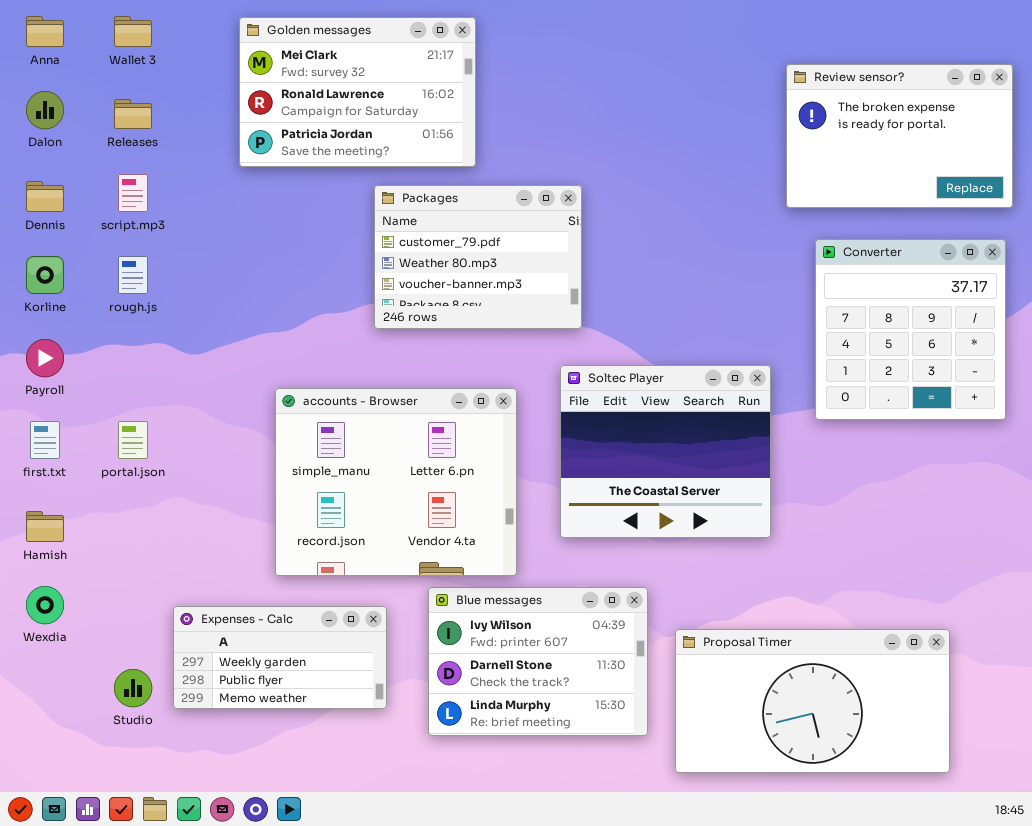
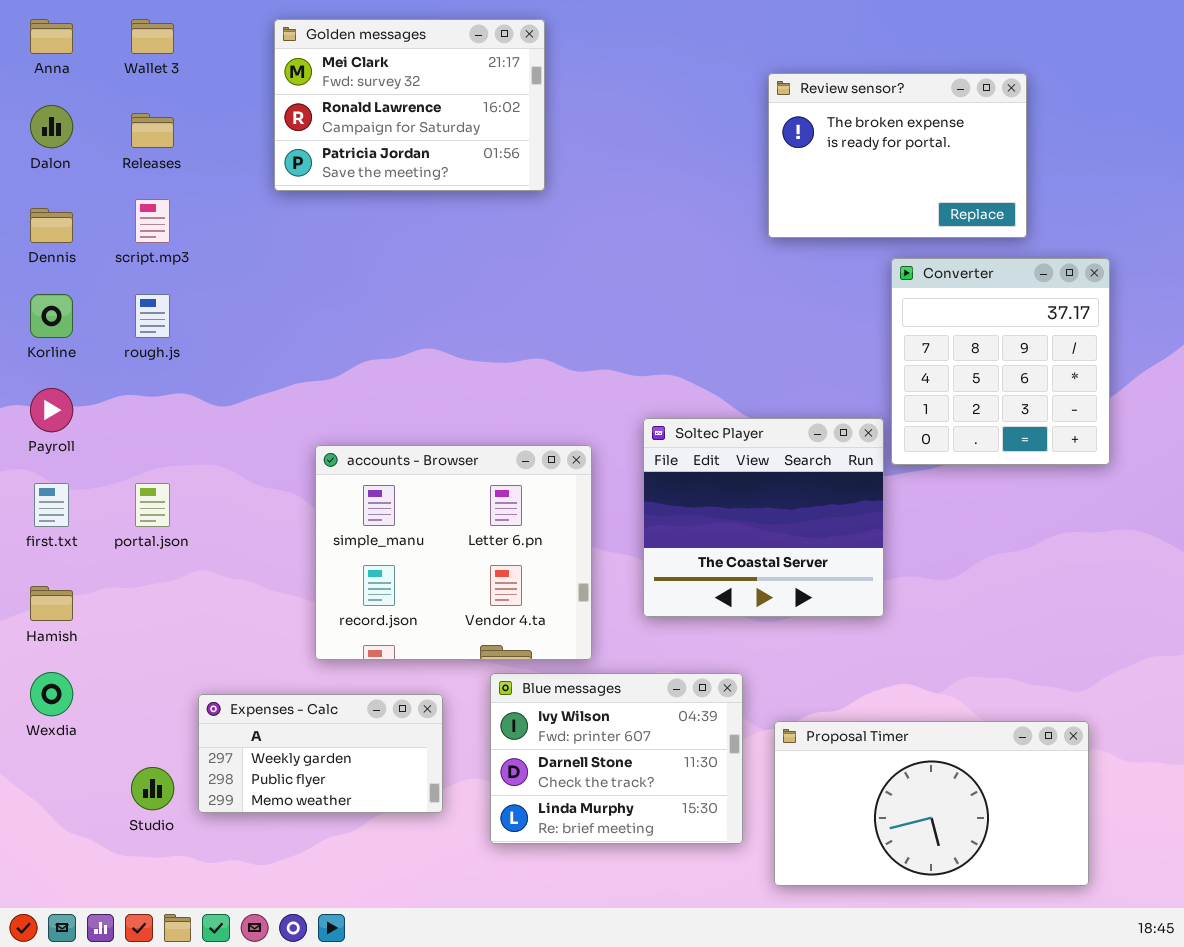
Review sensor?: [786,64,1013,208] -> [768,73,1027,238], moved
Packages: [374,185,582,329] -> none, closed
Converter: [815,239,1006,420] -> [891,258,1110,465], moved

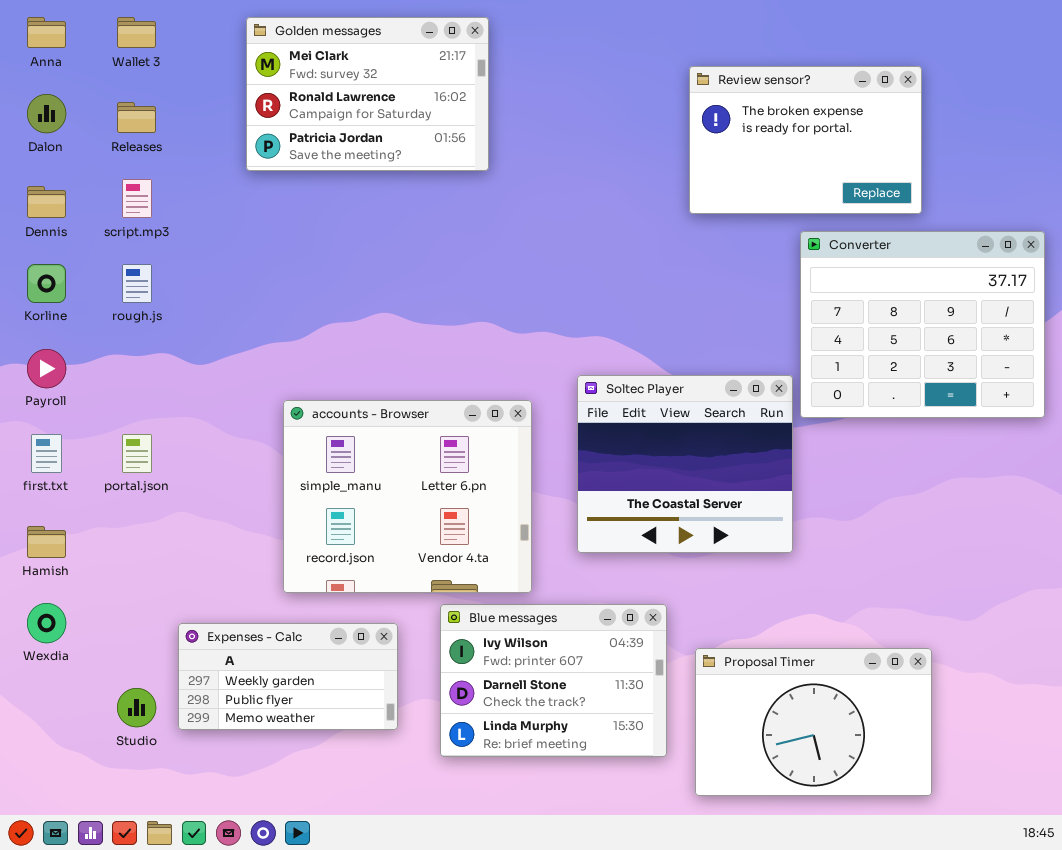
Converter: [891,258,1110,465] -> [800,231,1045,418], resized
Proposal Timer: [774,721,1089,886] -> [695,648,932,796], resized

